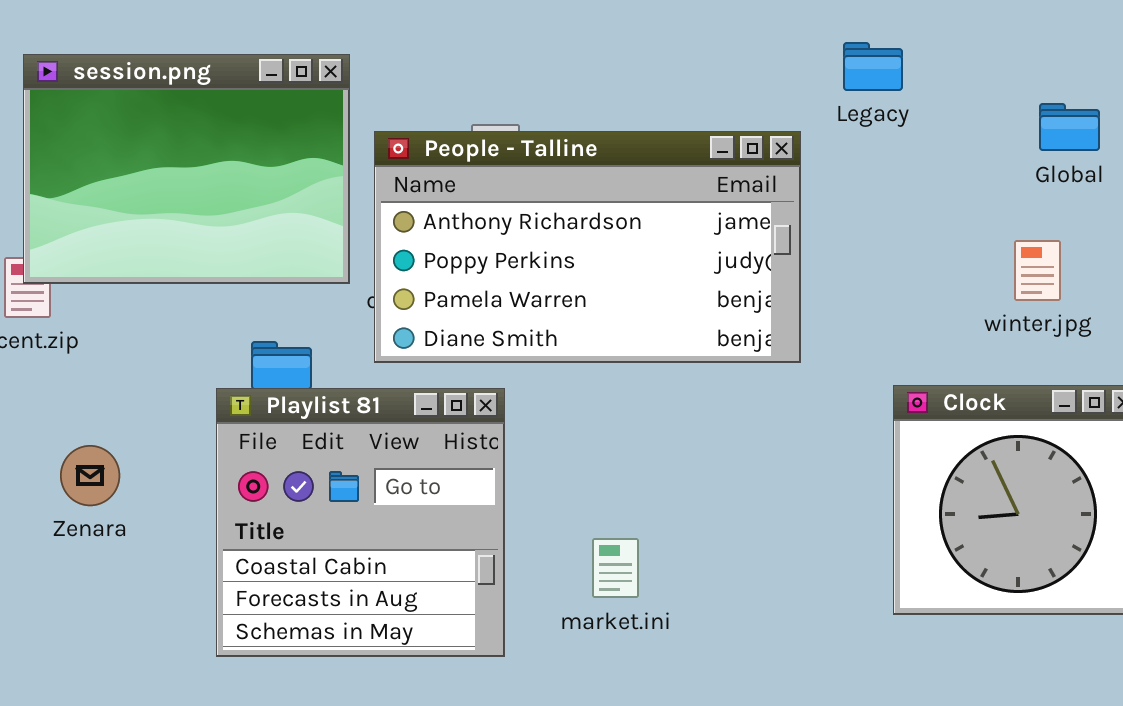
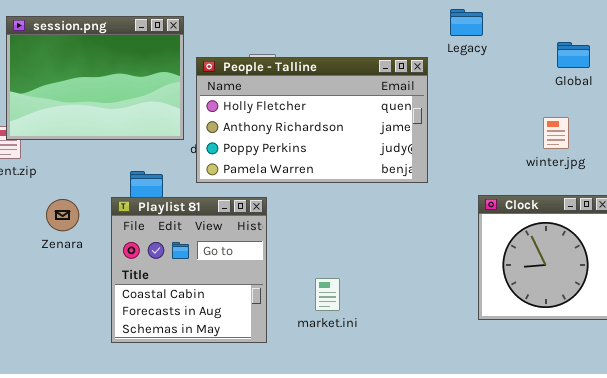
People - Talline: [374,131,801,363] -> [196,57,428,183], scrolled up 1 row
Zenara: [60,445,120,506] -> [46,199,79,231], moved

